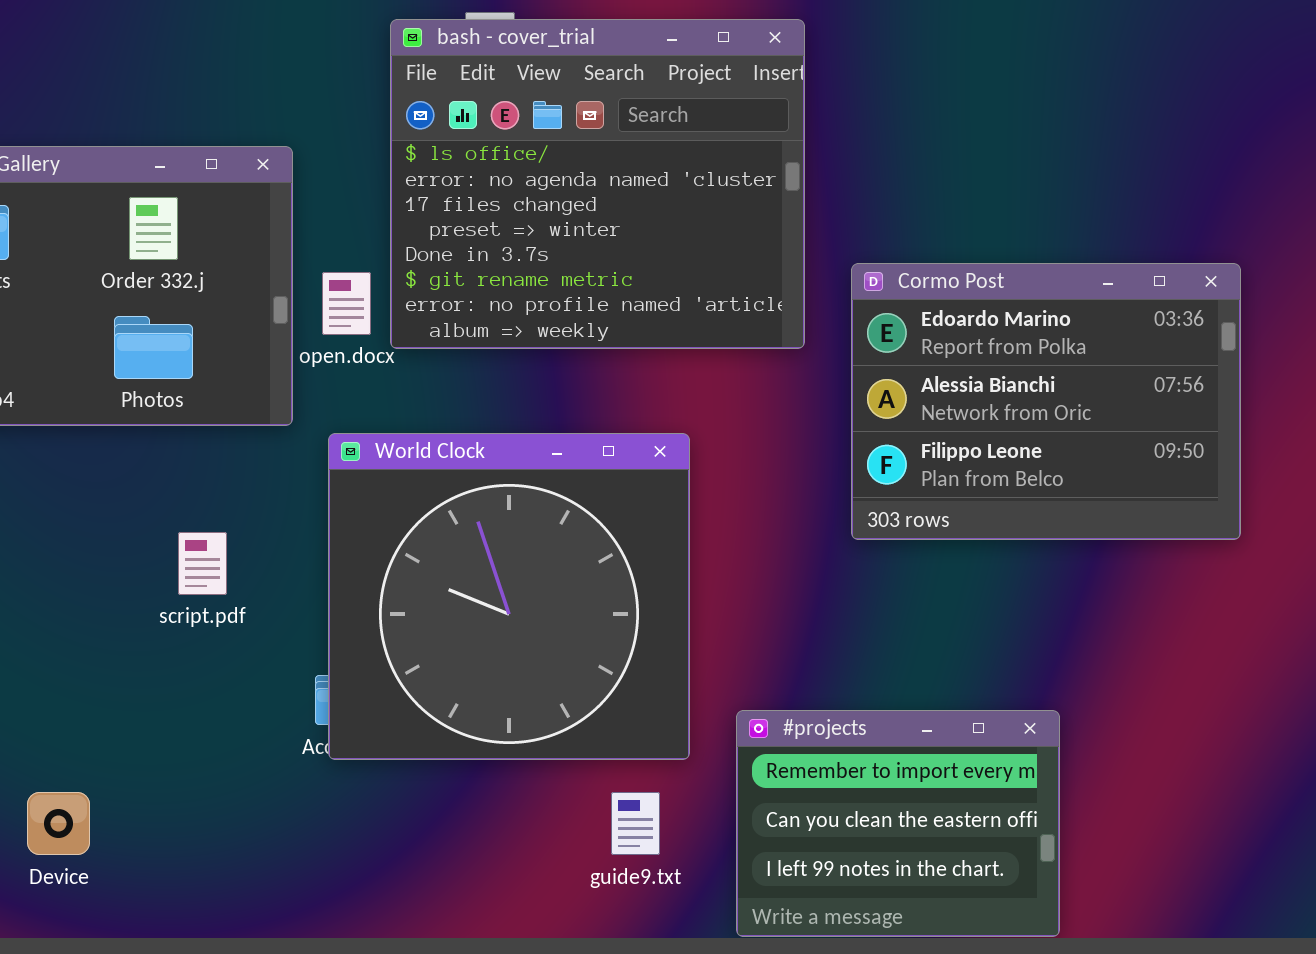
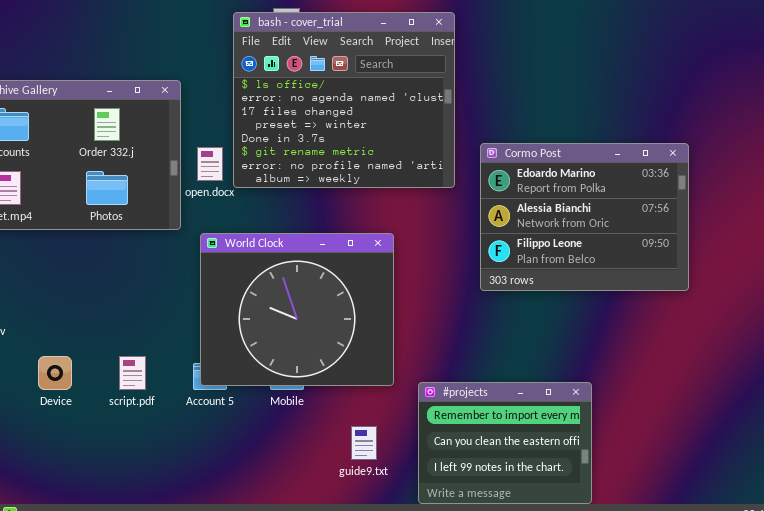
World Clock: [328,433,690,760] -> [200,233,394,386], resized
script.pdf: [178,532,227,595] -> [119,356,146,390], moved
Device: [27,792,90,855] -> [38,356,72,390], moved

